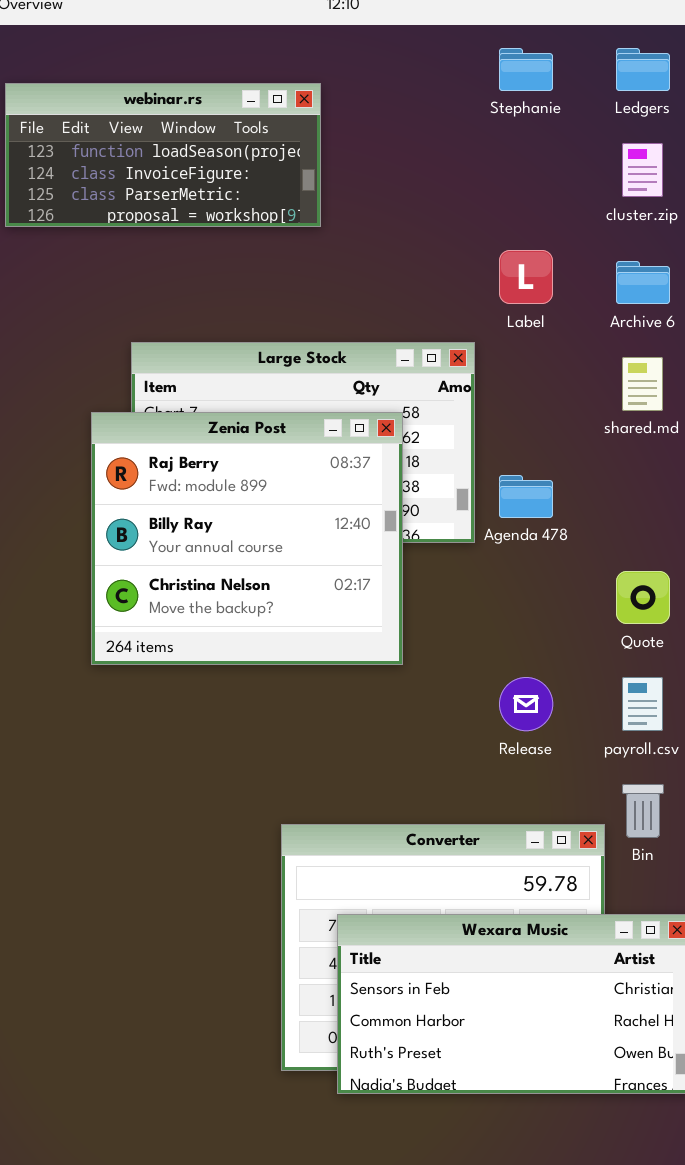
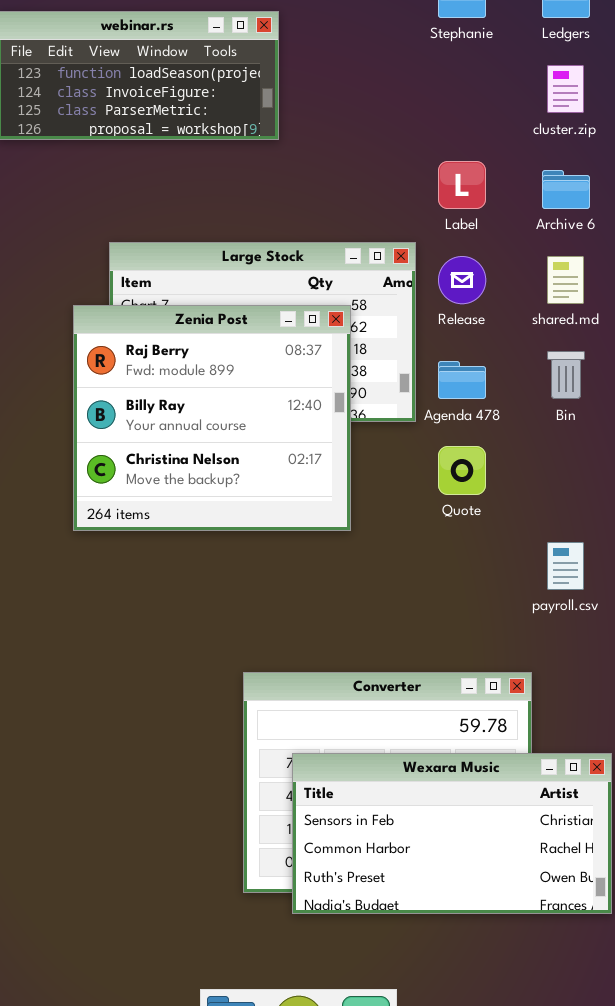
Quote: [616,571,670,624] -> [438,446,486,495], moved
Release: [499,677,553,731] -> [438,256,486,304], moved
Bin: [622,784,664,838] -> [547,351,585,399], moved

